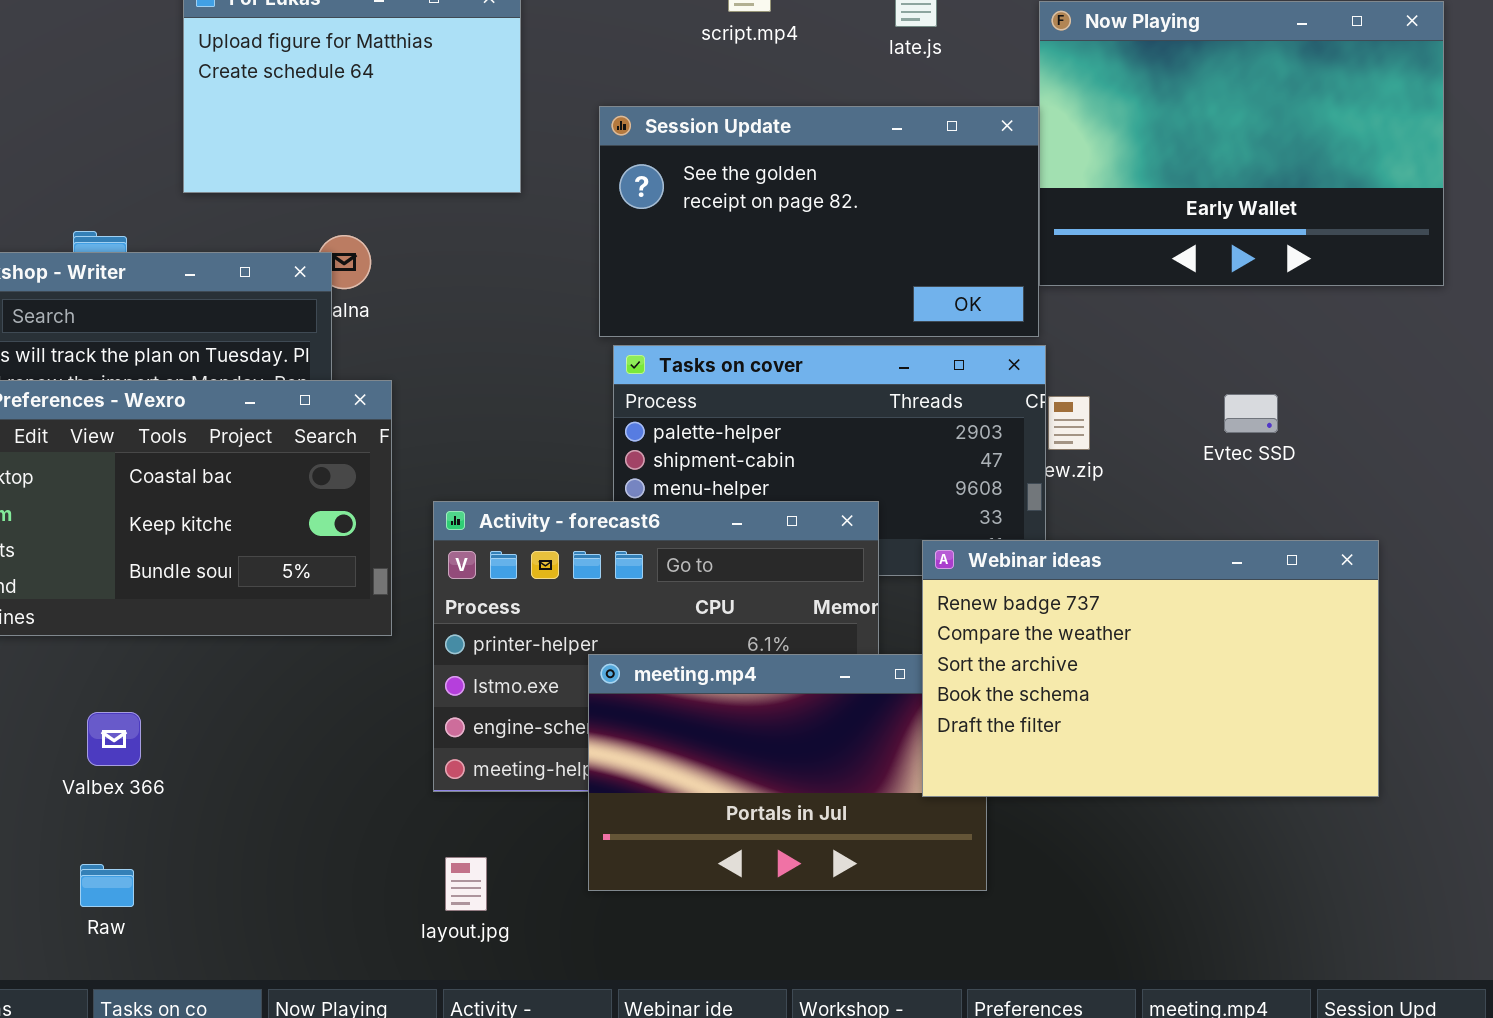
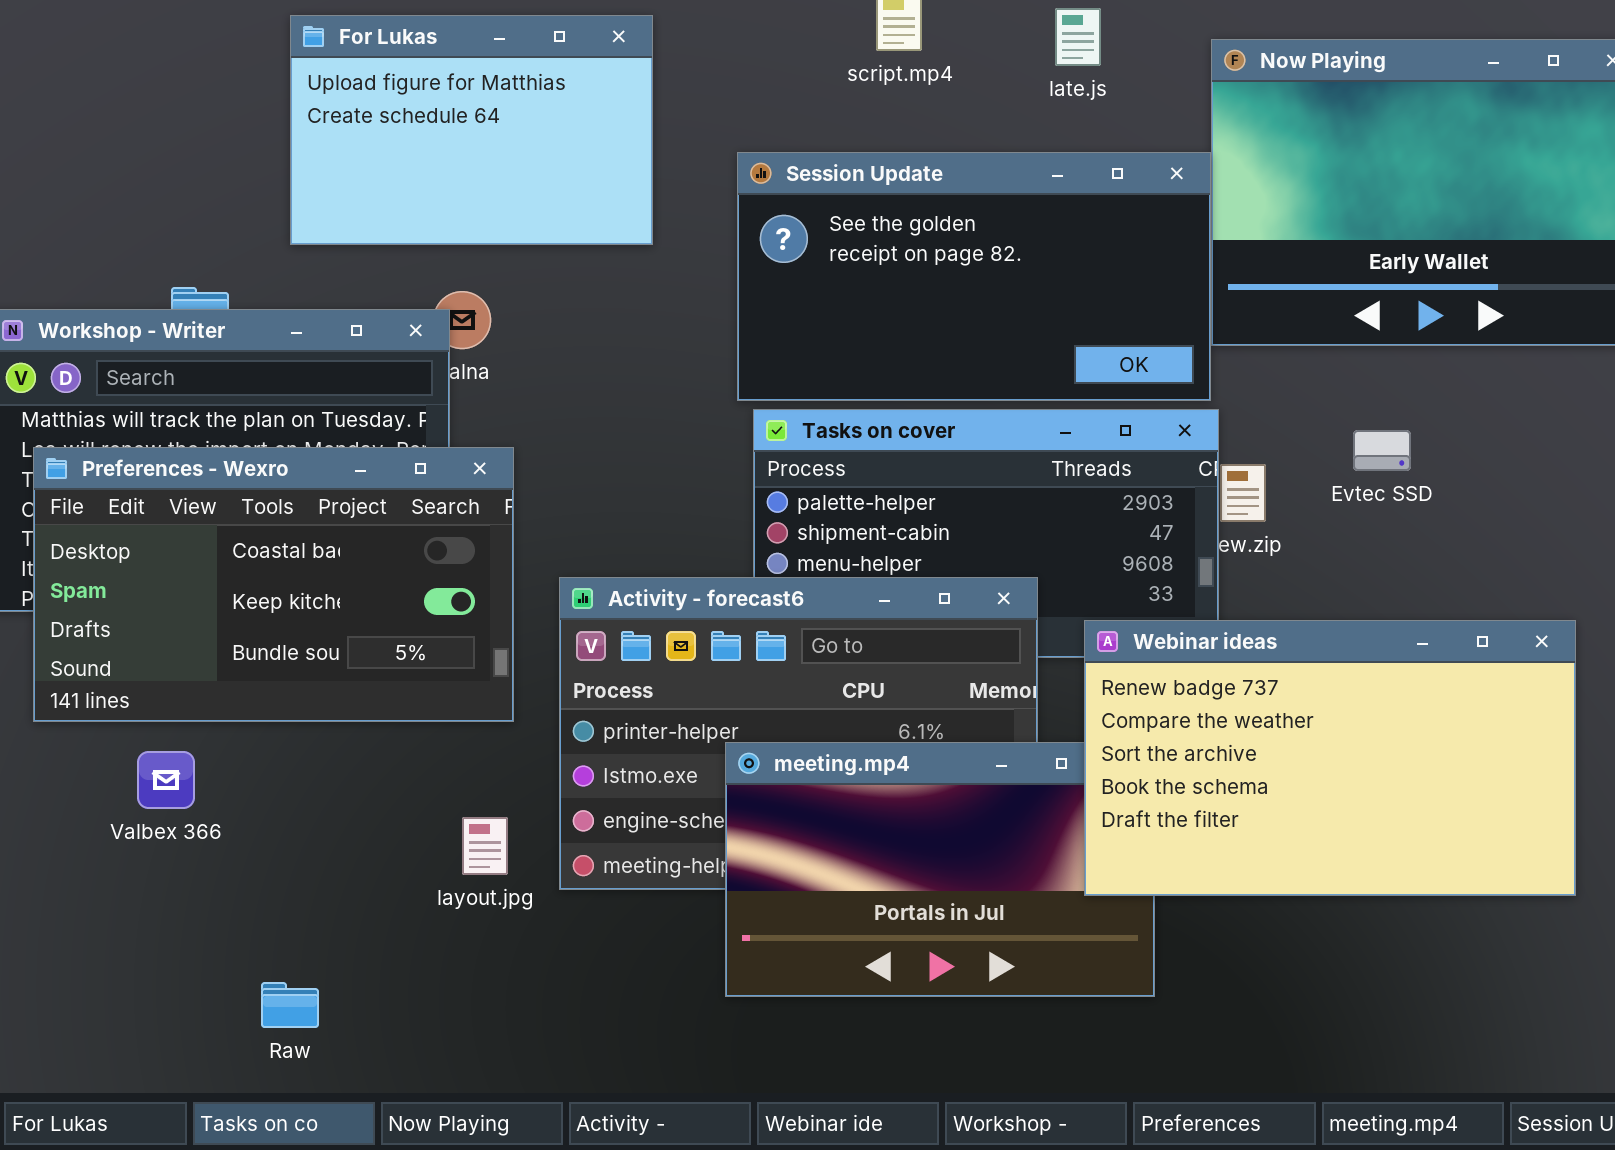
Evtec SSD: [1224,394,1278,433] -> [1353,430,1411,471], moved
Valbex 366: [87,712,141,766] -> [137,751,195,809], moved
layout.jpg: [445,857,487,911] -> [462,817,508,875], moved
Raw: [80,864,134,907] -> [261,982,319,1028], moved

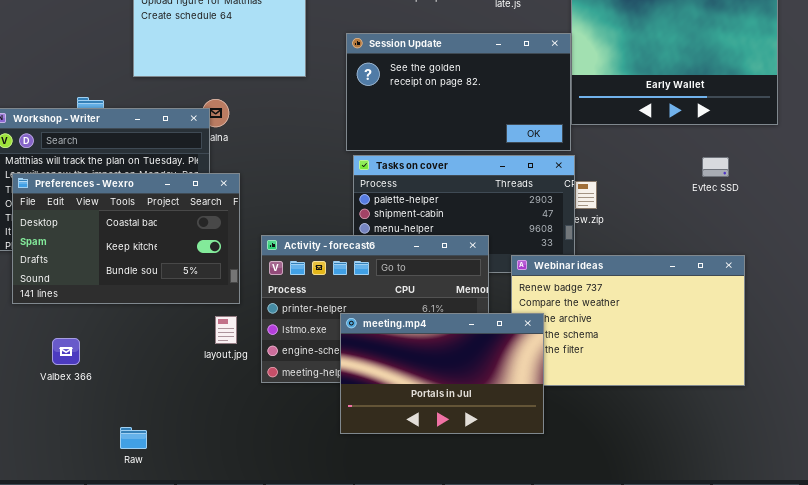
Evtec SSD: [1353,430,1411,471] -> [702,157,729,177], moved
meeting.mp4: [725,742,1155,997] -> [340,313,544,434], raised
Valbex 366: [137,751,195,809] -> [52,338,80,365], moved
layout.jpg: [462,817,508,875] -> [215,316,237,344], moved

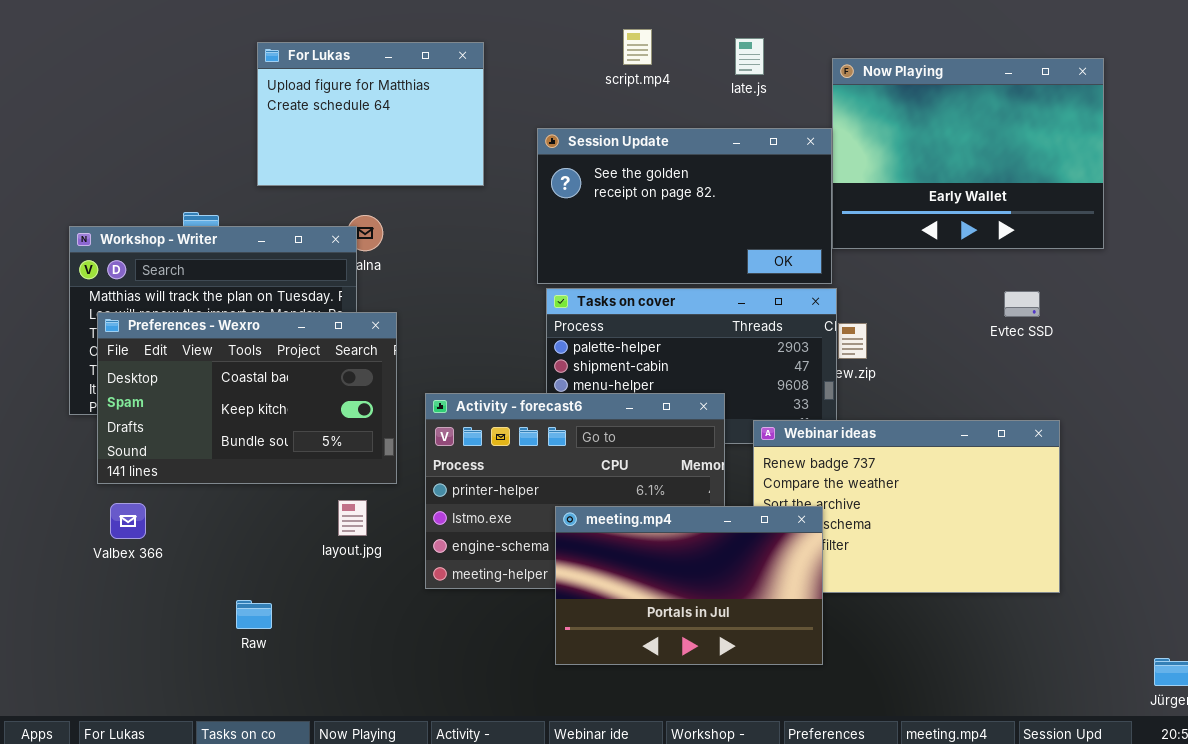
meeting.mp4: [340,313,544,434] -> [555,506,823,665], moved
layout.jpg: [215,316,237,344] -> [338,500,367,536], moved
Valbex 366: [52,338,80,365] -> [110,503,146,539], moved
Raw: [120,427,147,449] -> [236,600,272,629], moved

